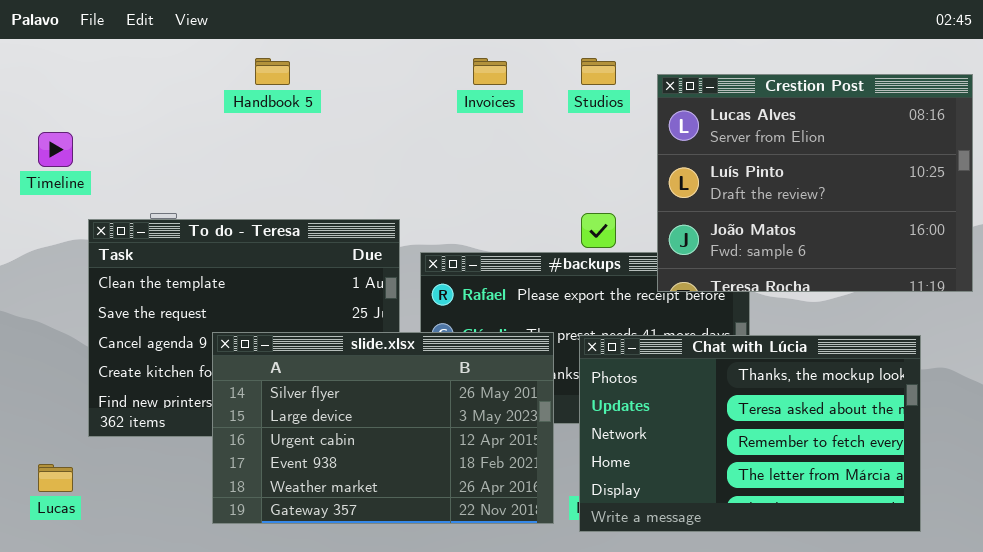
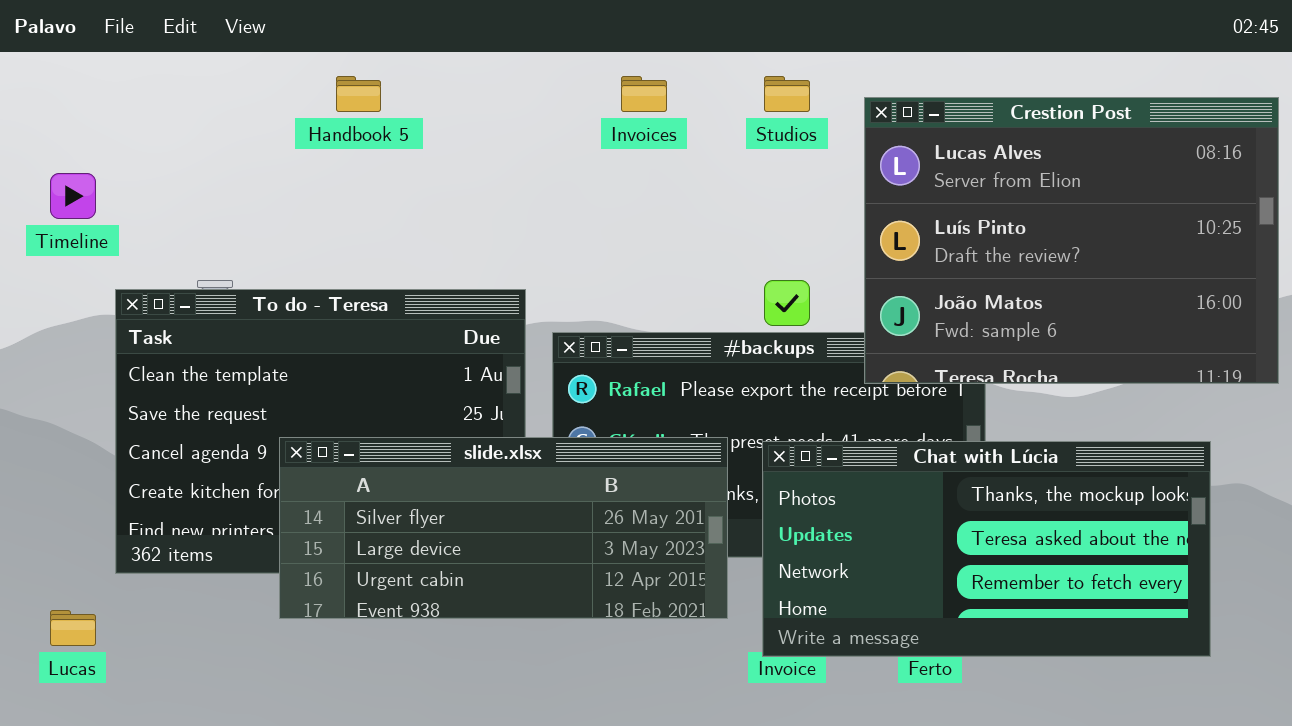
slide.xlsx: [212,332,554,524] -> [279,437,728,619], resized
Chat with Lúcia: [579,335,921,532] -> [762,441,1211,657], resized

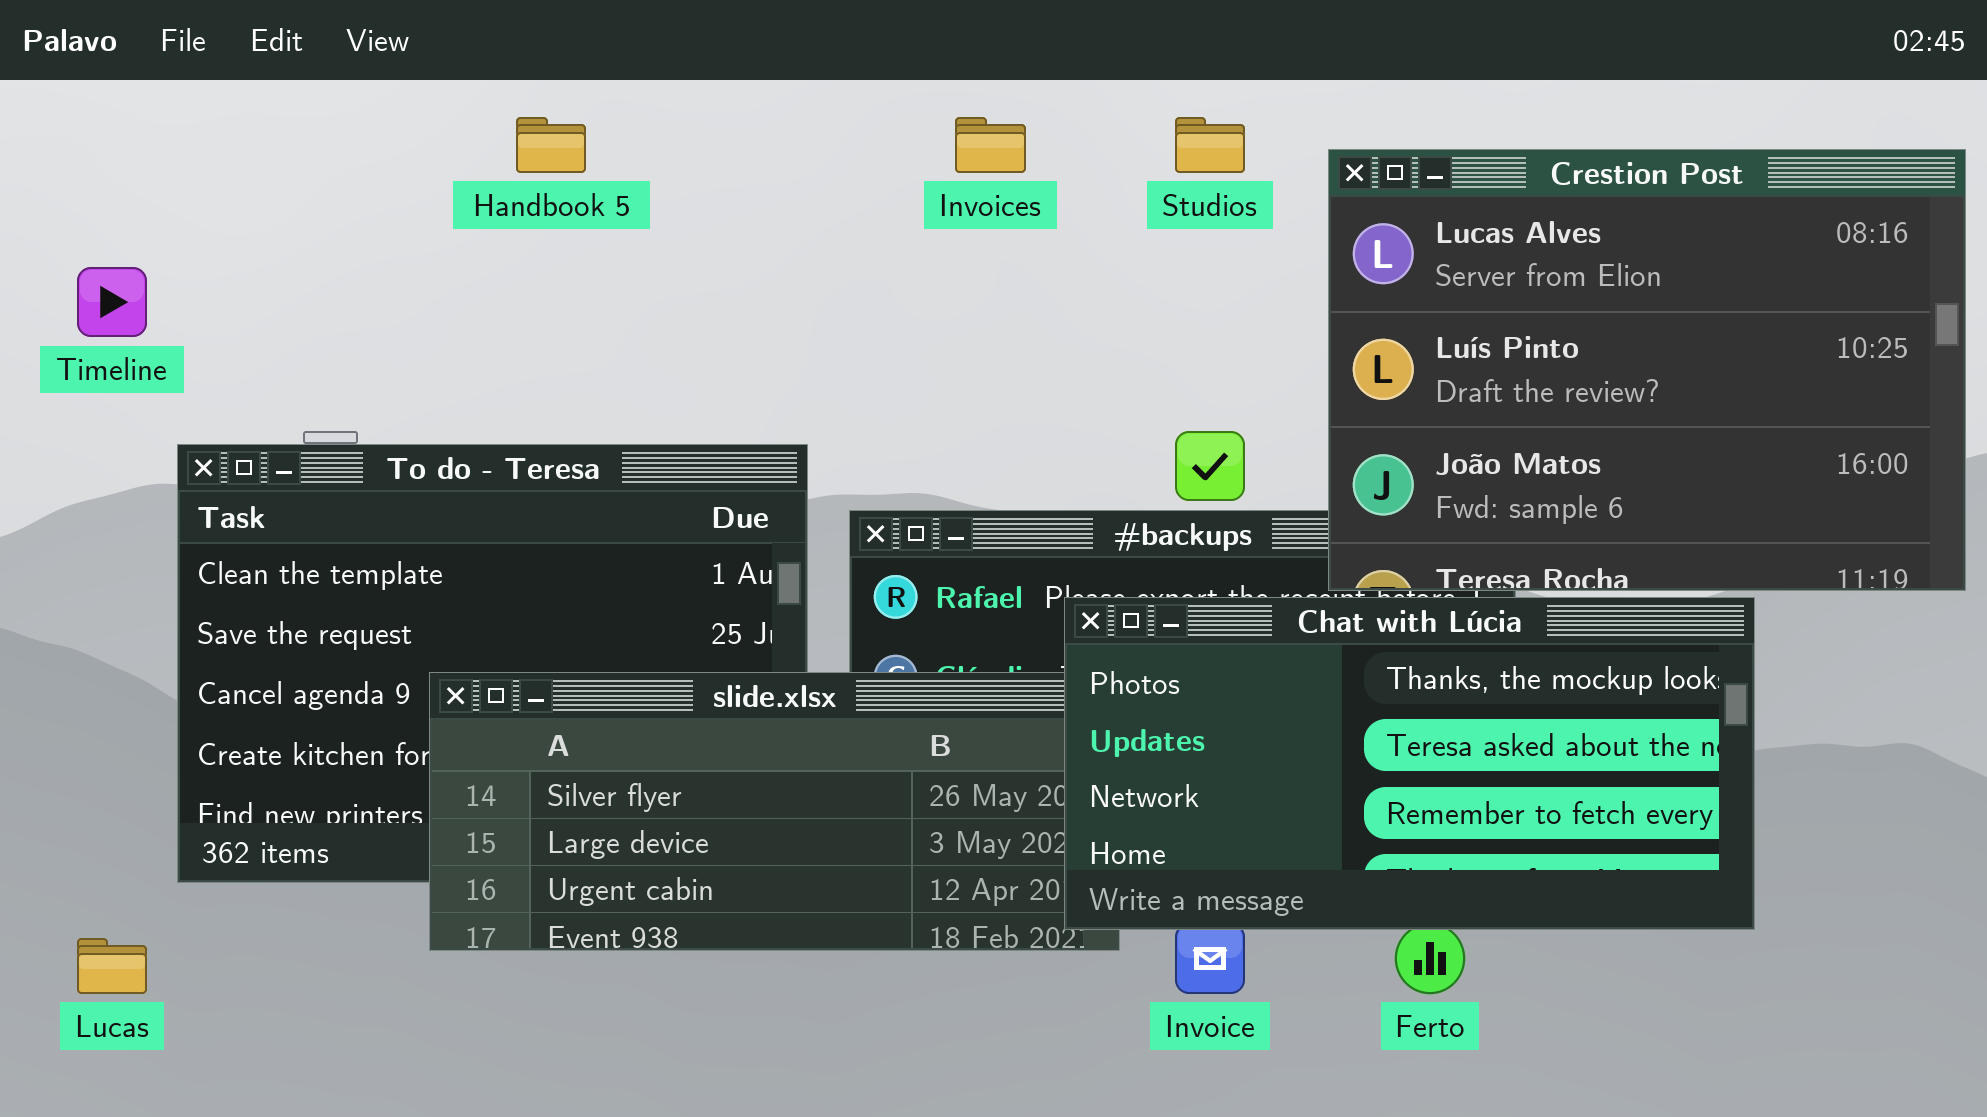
Chat with Lúcia: [762,441,1211,657] -> [1064,597,1755,930], moved

